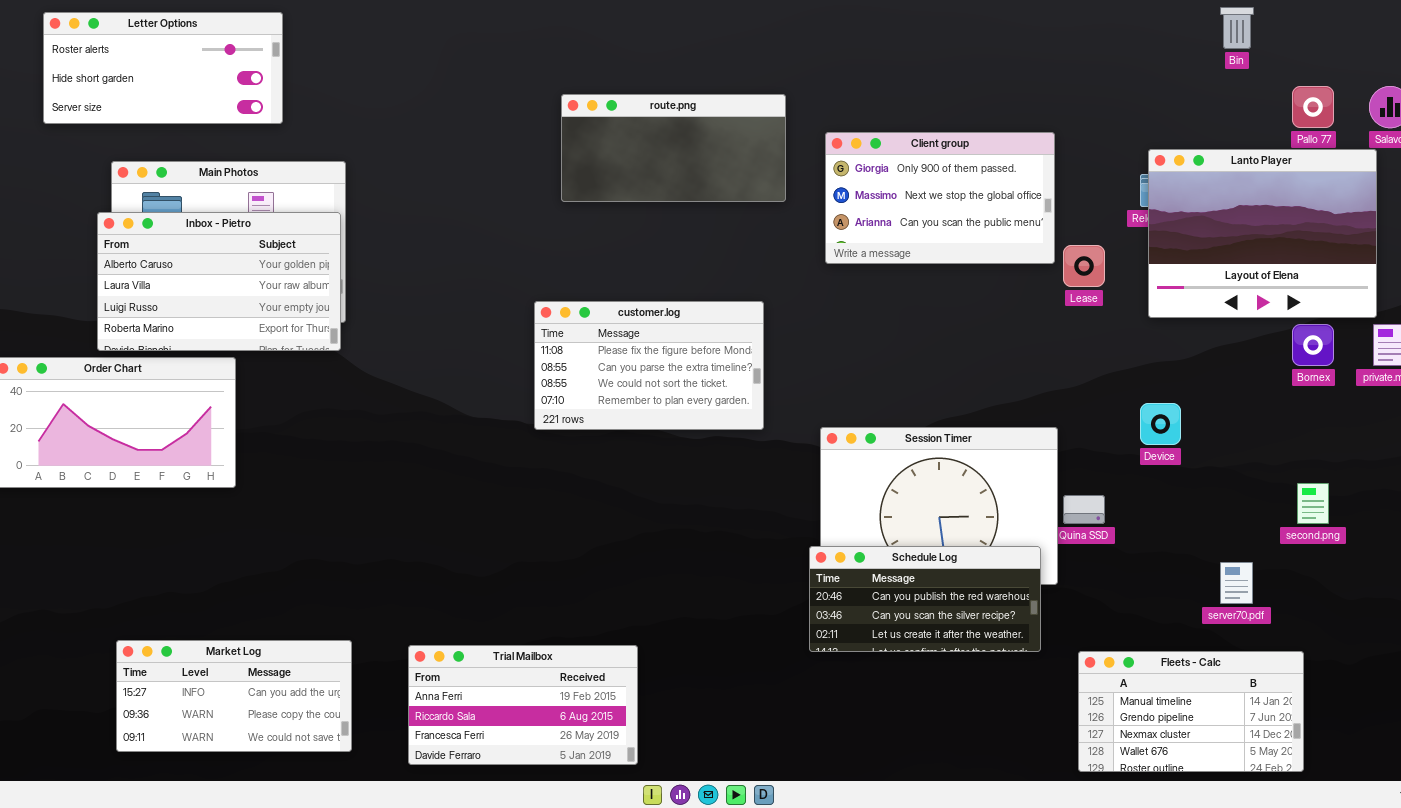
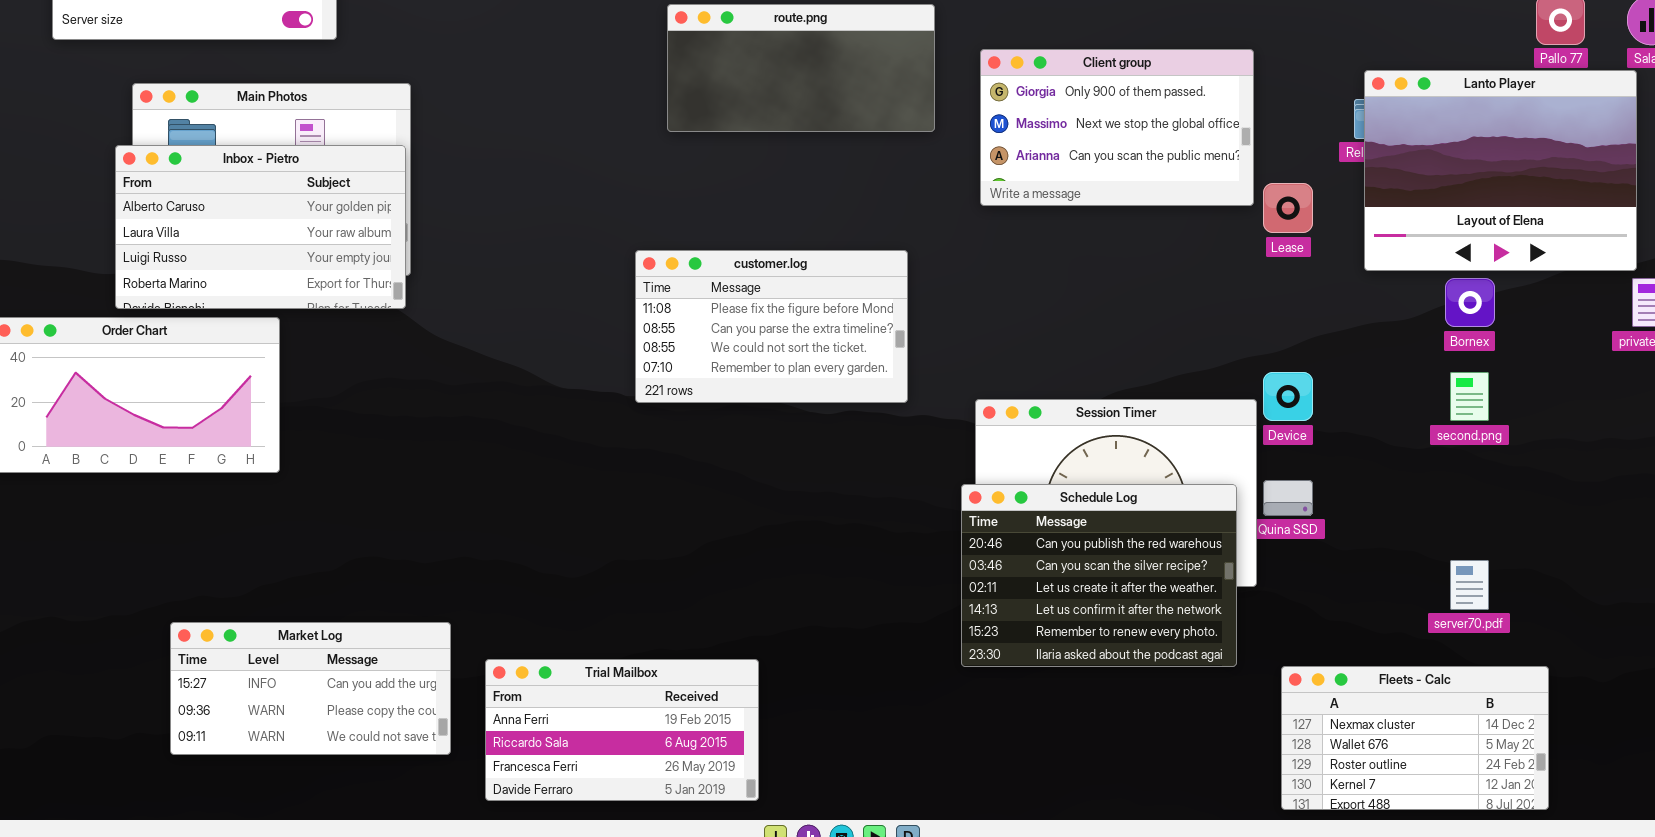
Bornex: [1292,324,1334,366] -> [1445,278,1495,327], moved
Device: [1140,403,1181,445] -> [1263,372,1313,421], moved
second.png: [1297,483,1329,524] -> [1450,372,1489,421], moved
Schedule Log: [809,546,1041,652] -> [961,484,1237,667], resized
Market Log: [116,640,352,752] -> [170,622,451,755], moved
Fleets - Calc: [1078,651,1304,772] -> [1281,666,1549,810], scrolled down 2 rows

